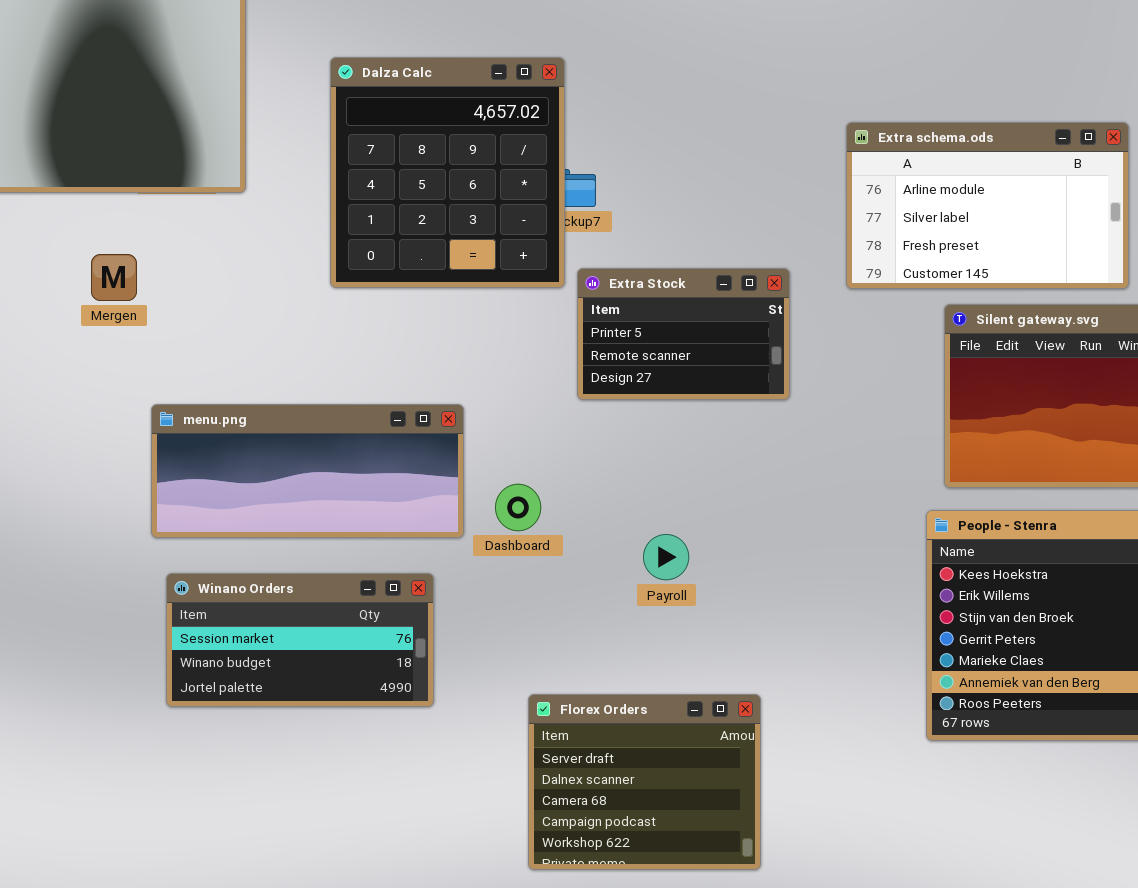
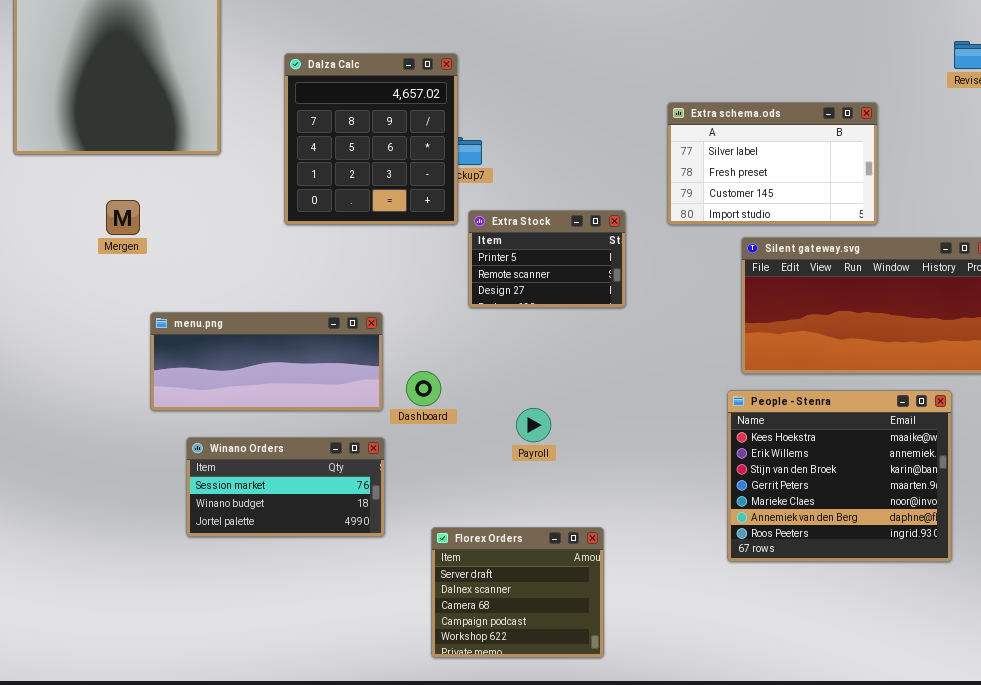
Extra schema.ods: [846,122,1129,289] -> [667,102,878,225], scrolled down 1 row
Winano Orders: [166,573,434,707] -> [186,437,385,537], moved

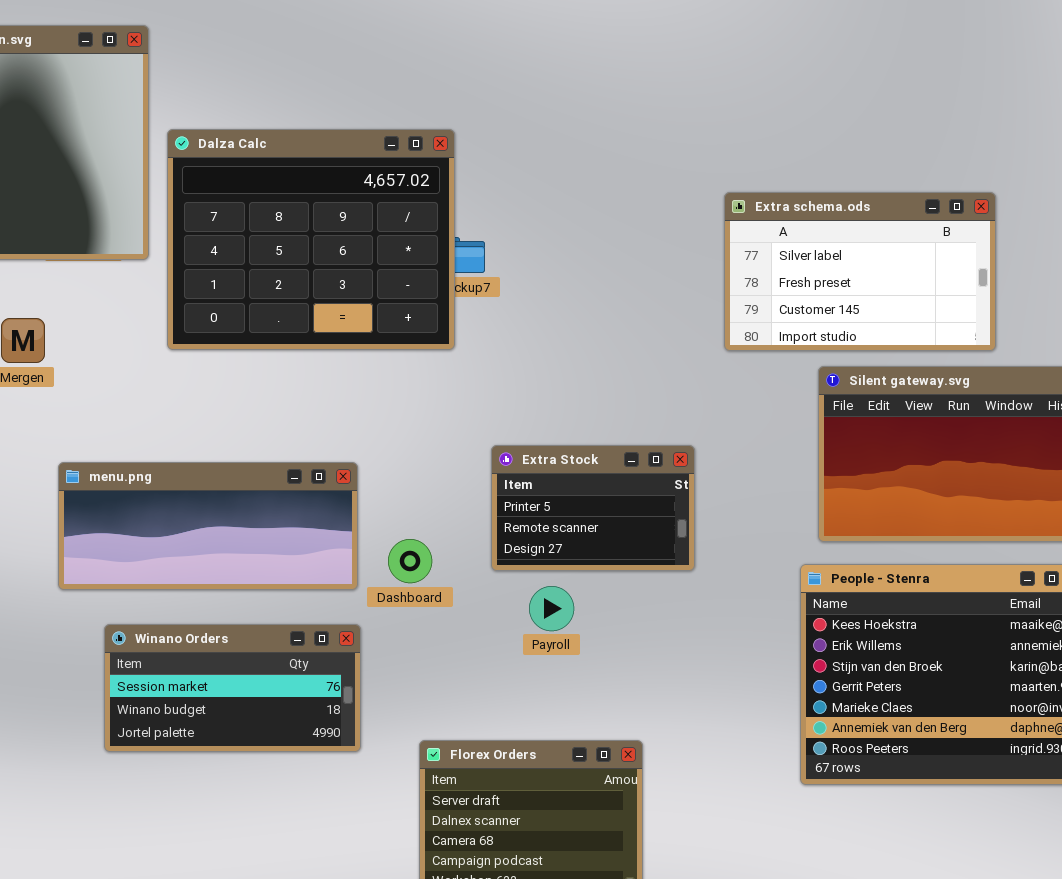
Dalza Calc: [284,53,458,225] -> [167,129,455,350], resized
Extra Stock: [468,210,626,308] -> [491,445,695,571], moved

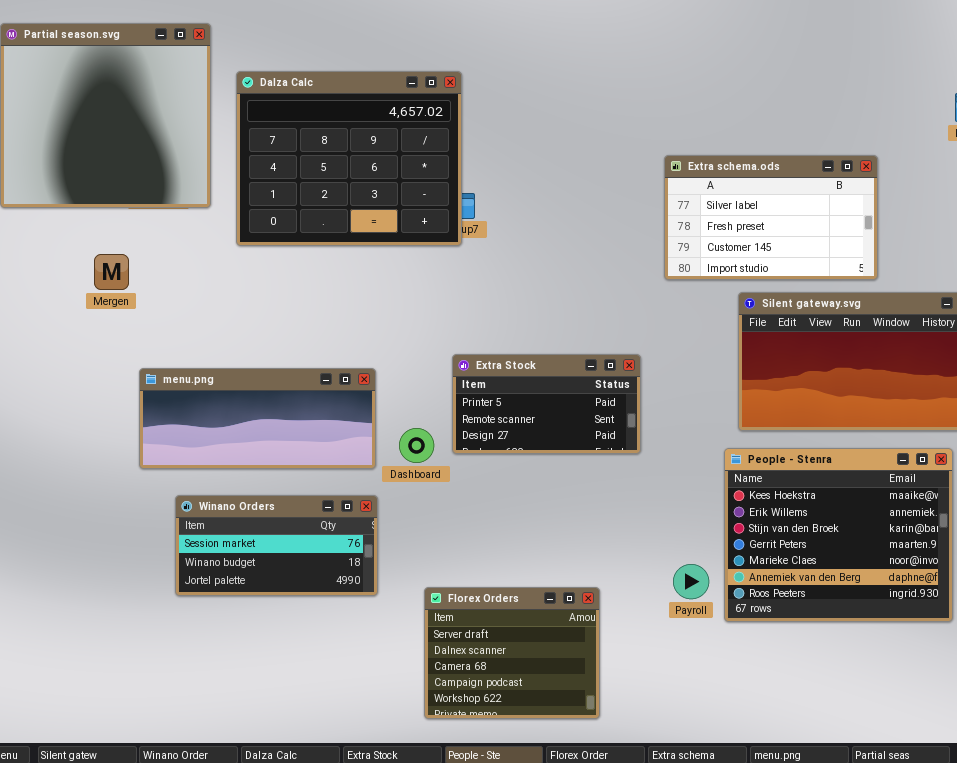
Dalza Calc: [167,129,455,350] -> [236,71,462,246], moved
Extra Stock: [491,445,695,571] -> [452,354,641,454], resized
Payroll: [529,586,574,631] -> [673,564,709,599], moved

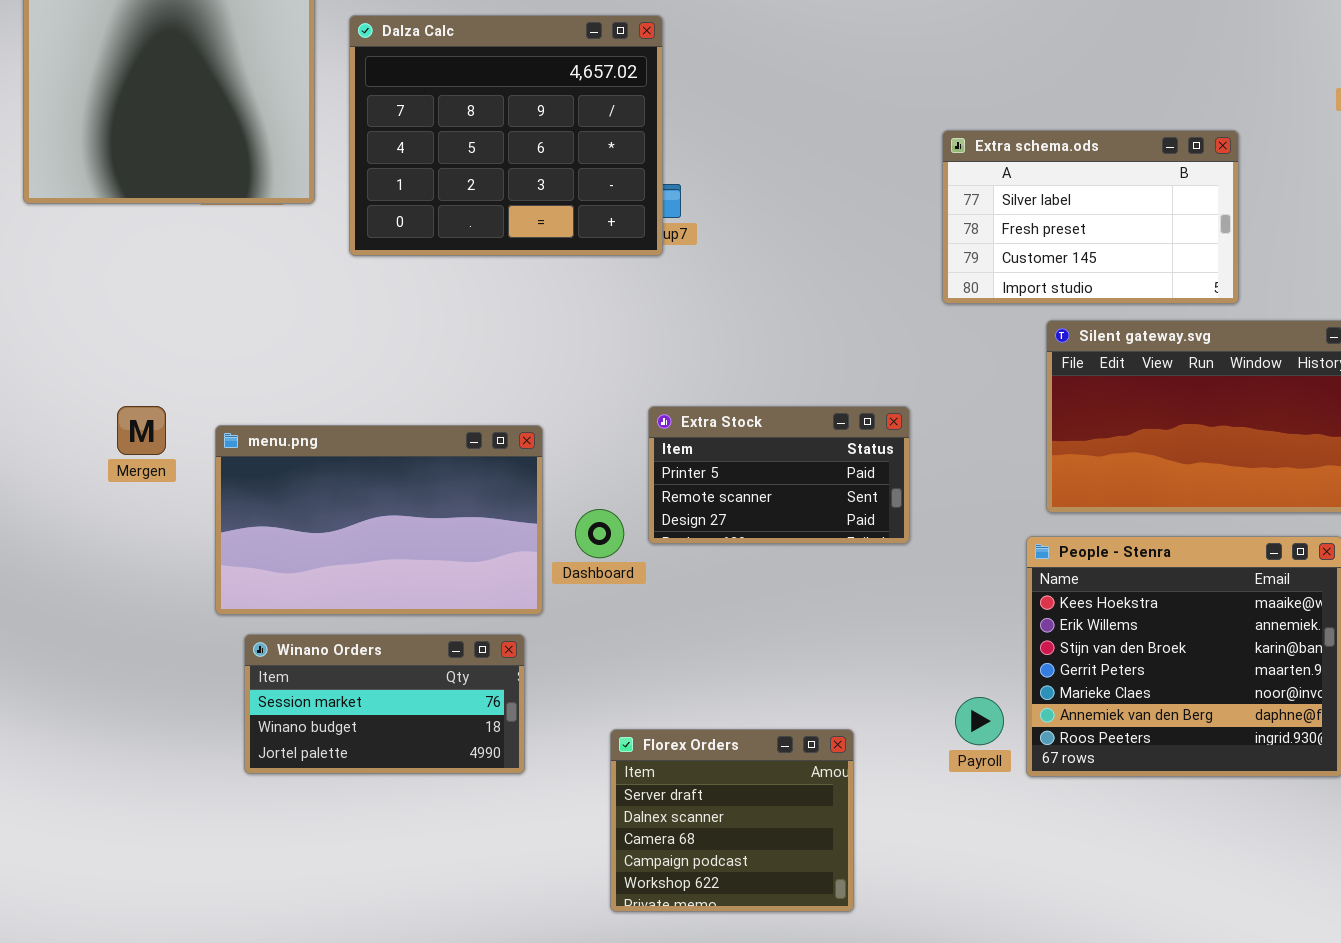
Mergen: [94,254,129,290] -> [117,406,166,455], moved
menu.png: [139,368,376,469] -> [215,425,543,615], resized
Winano Orders: [175,495,378,596] -> [244,634,525,774], moved

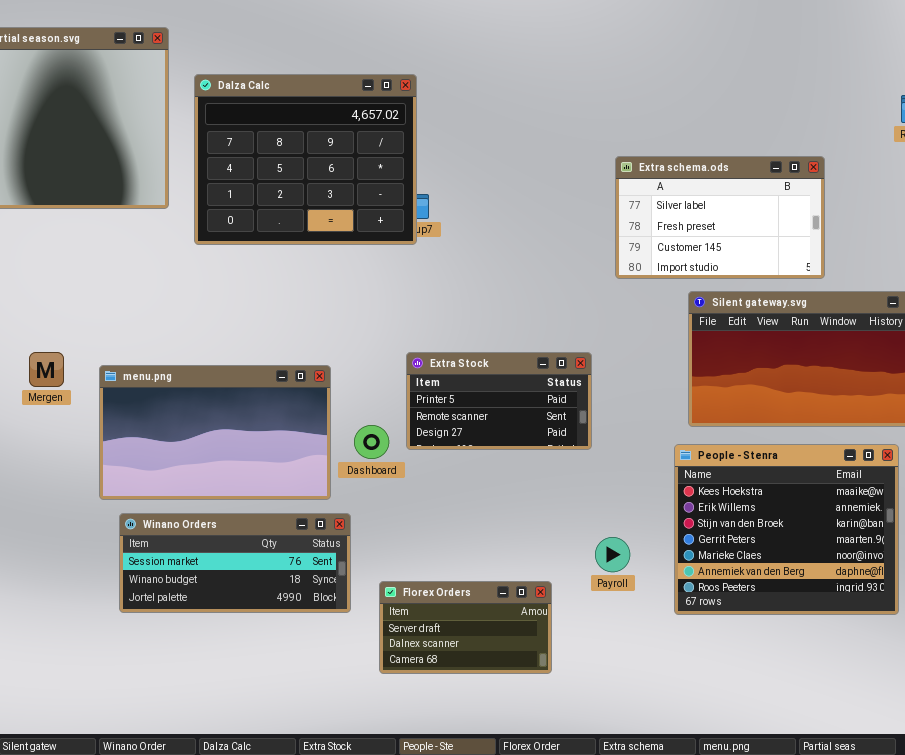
Winano Orders: [244,634,525,774] -> [119,513,351,613], resized
Payroll: [955,697,1004,745] -> [595,537,630,572], moved
Florex Orders: [610,729,854,912] -> [379,581,552,674], resized

